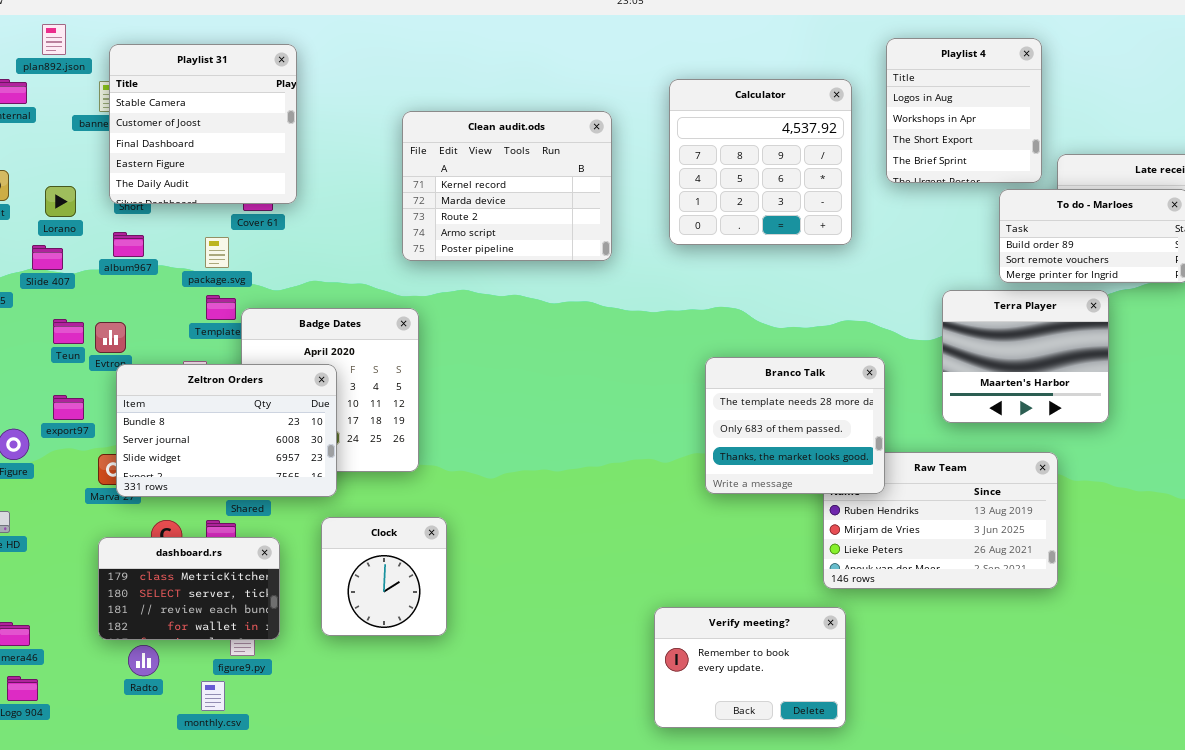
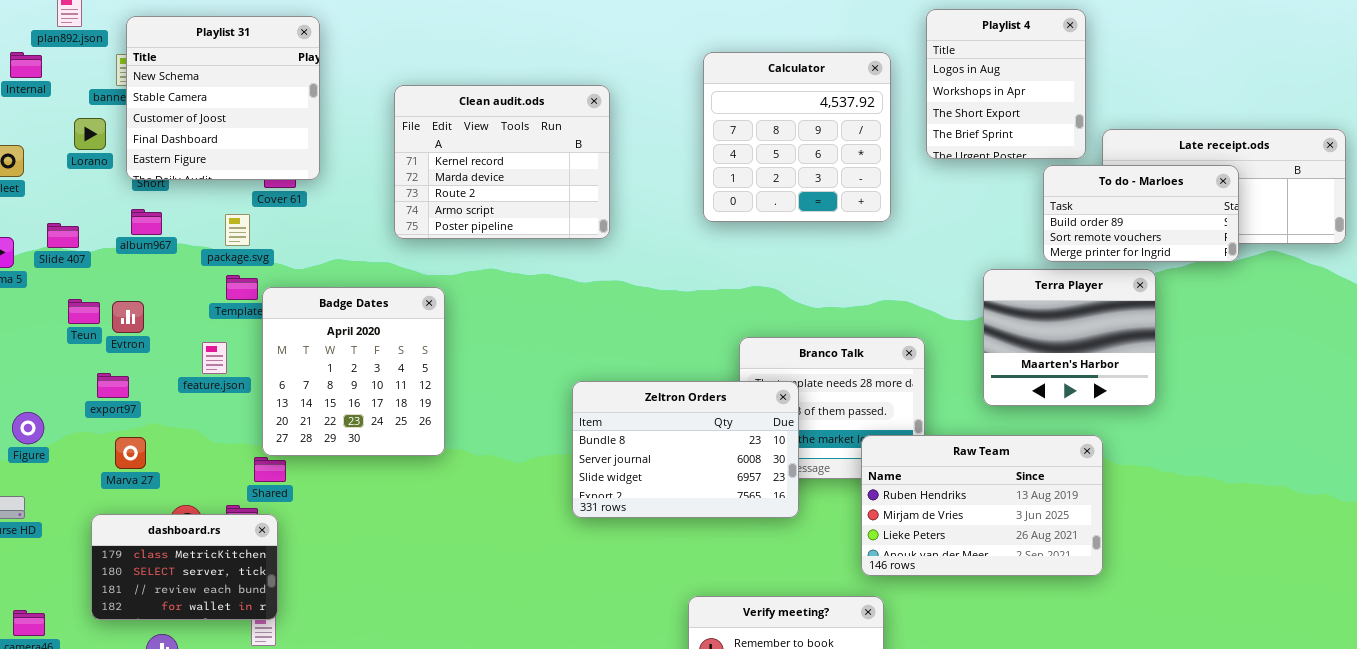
Playlist 31: [109,44,297,204] -> [126,16,320,180], scrolled up 1 row
Clean audit.ods: [402,111,612,261] -> [394,85,610,239], moved
Lorano: [45,186,76,217] -> [74,118,106,150], moved
Zeltron Orders: [116,364,337,497] -> [572,381,799,518], moved
export97: [53,395,84,420] -> [97,373,129,398], moved
Raw Team: [823,452,1058,589] -> [861,435,1103,576], raised
Clock: [321,517,447,636] -> none, closed
dashboard.rs: [98,537,280,640] -> [91,514,278,620], moved

